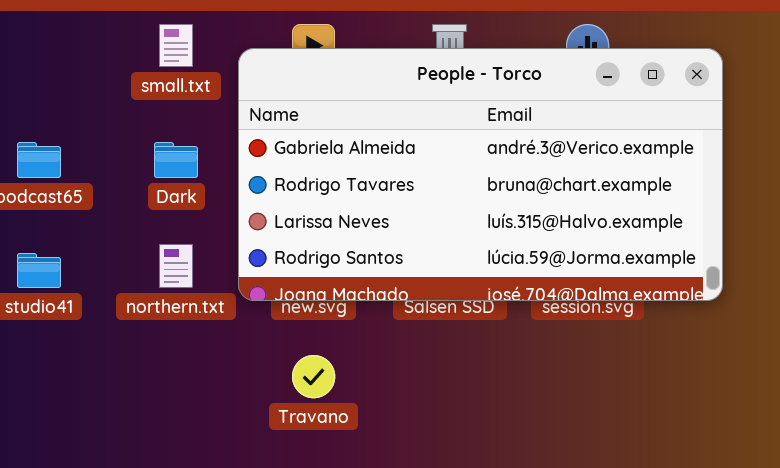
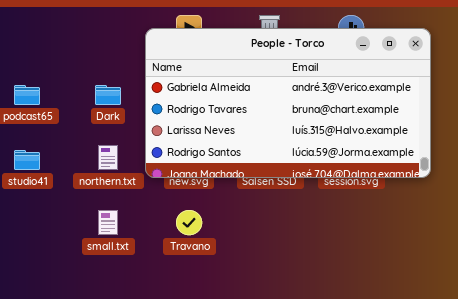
small.txt: [159,24,193,67] -> [98,210,118,235], moved

